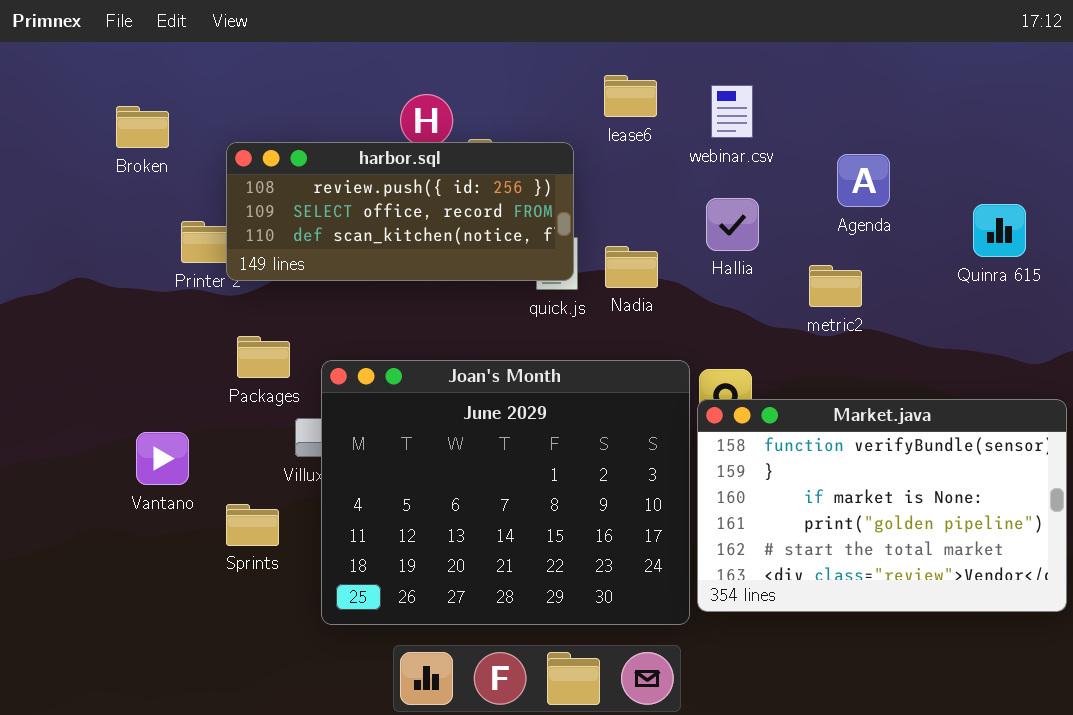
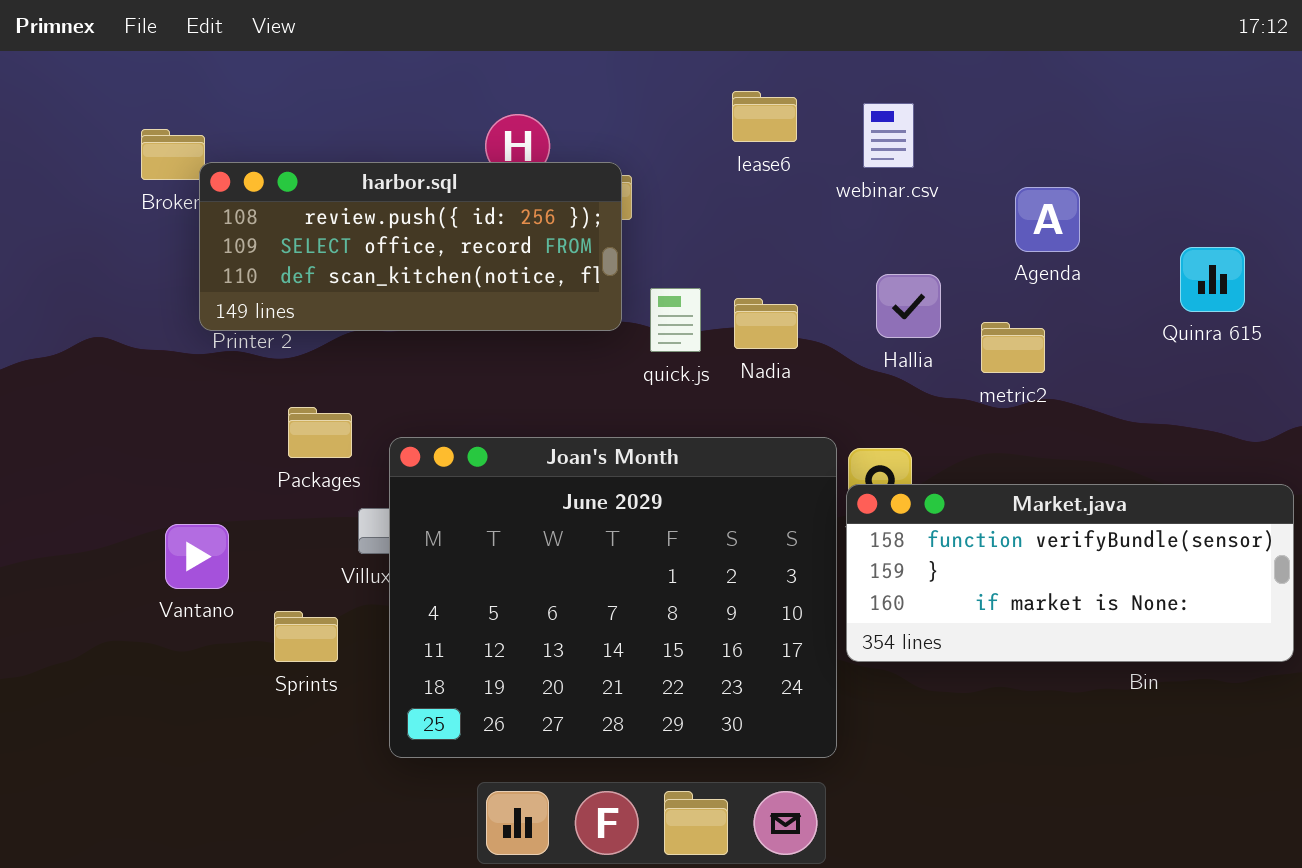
harbor.sql: [226,142,574,281] -> [199,162,622,331], moved
Hallia: [706,198,759,251] -> [876,274,941,338], moved
Market.java: [697,399,1067,612] -> [846,484,1294,662], resized

